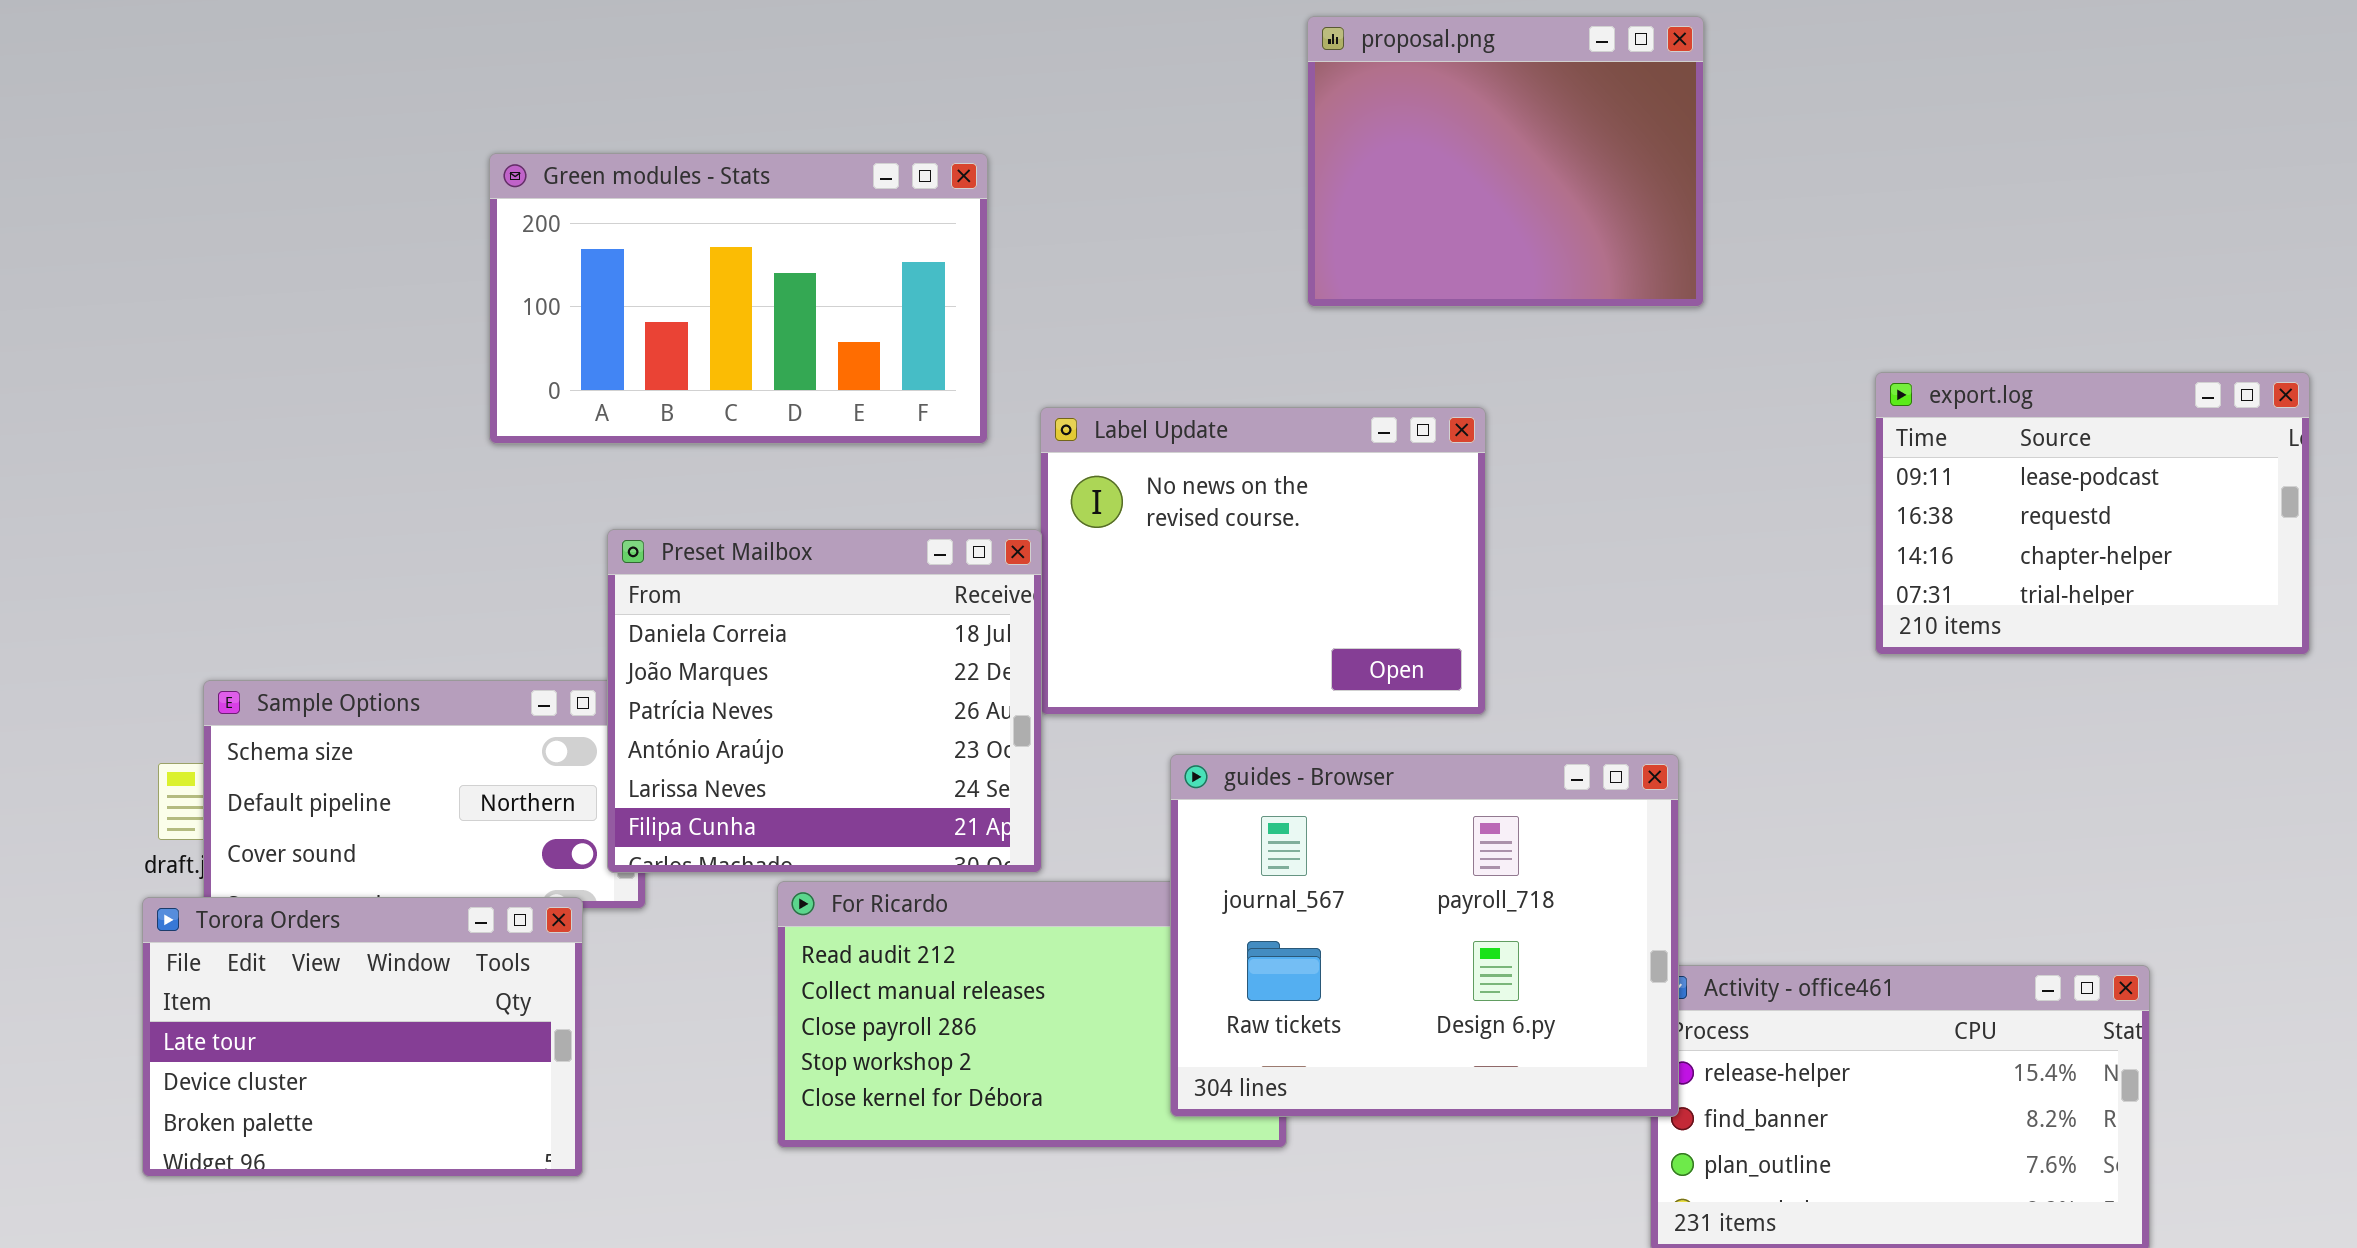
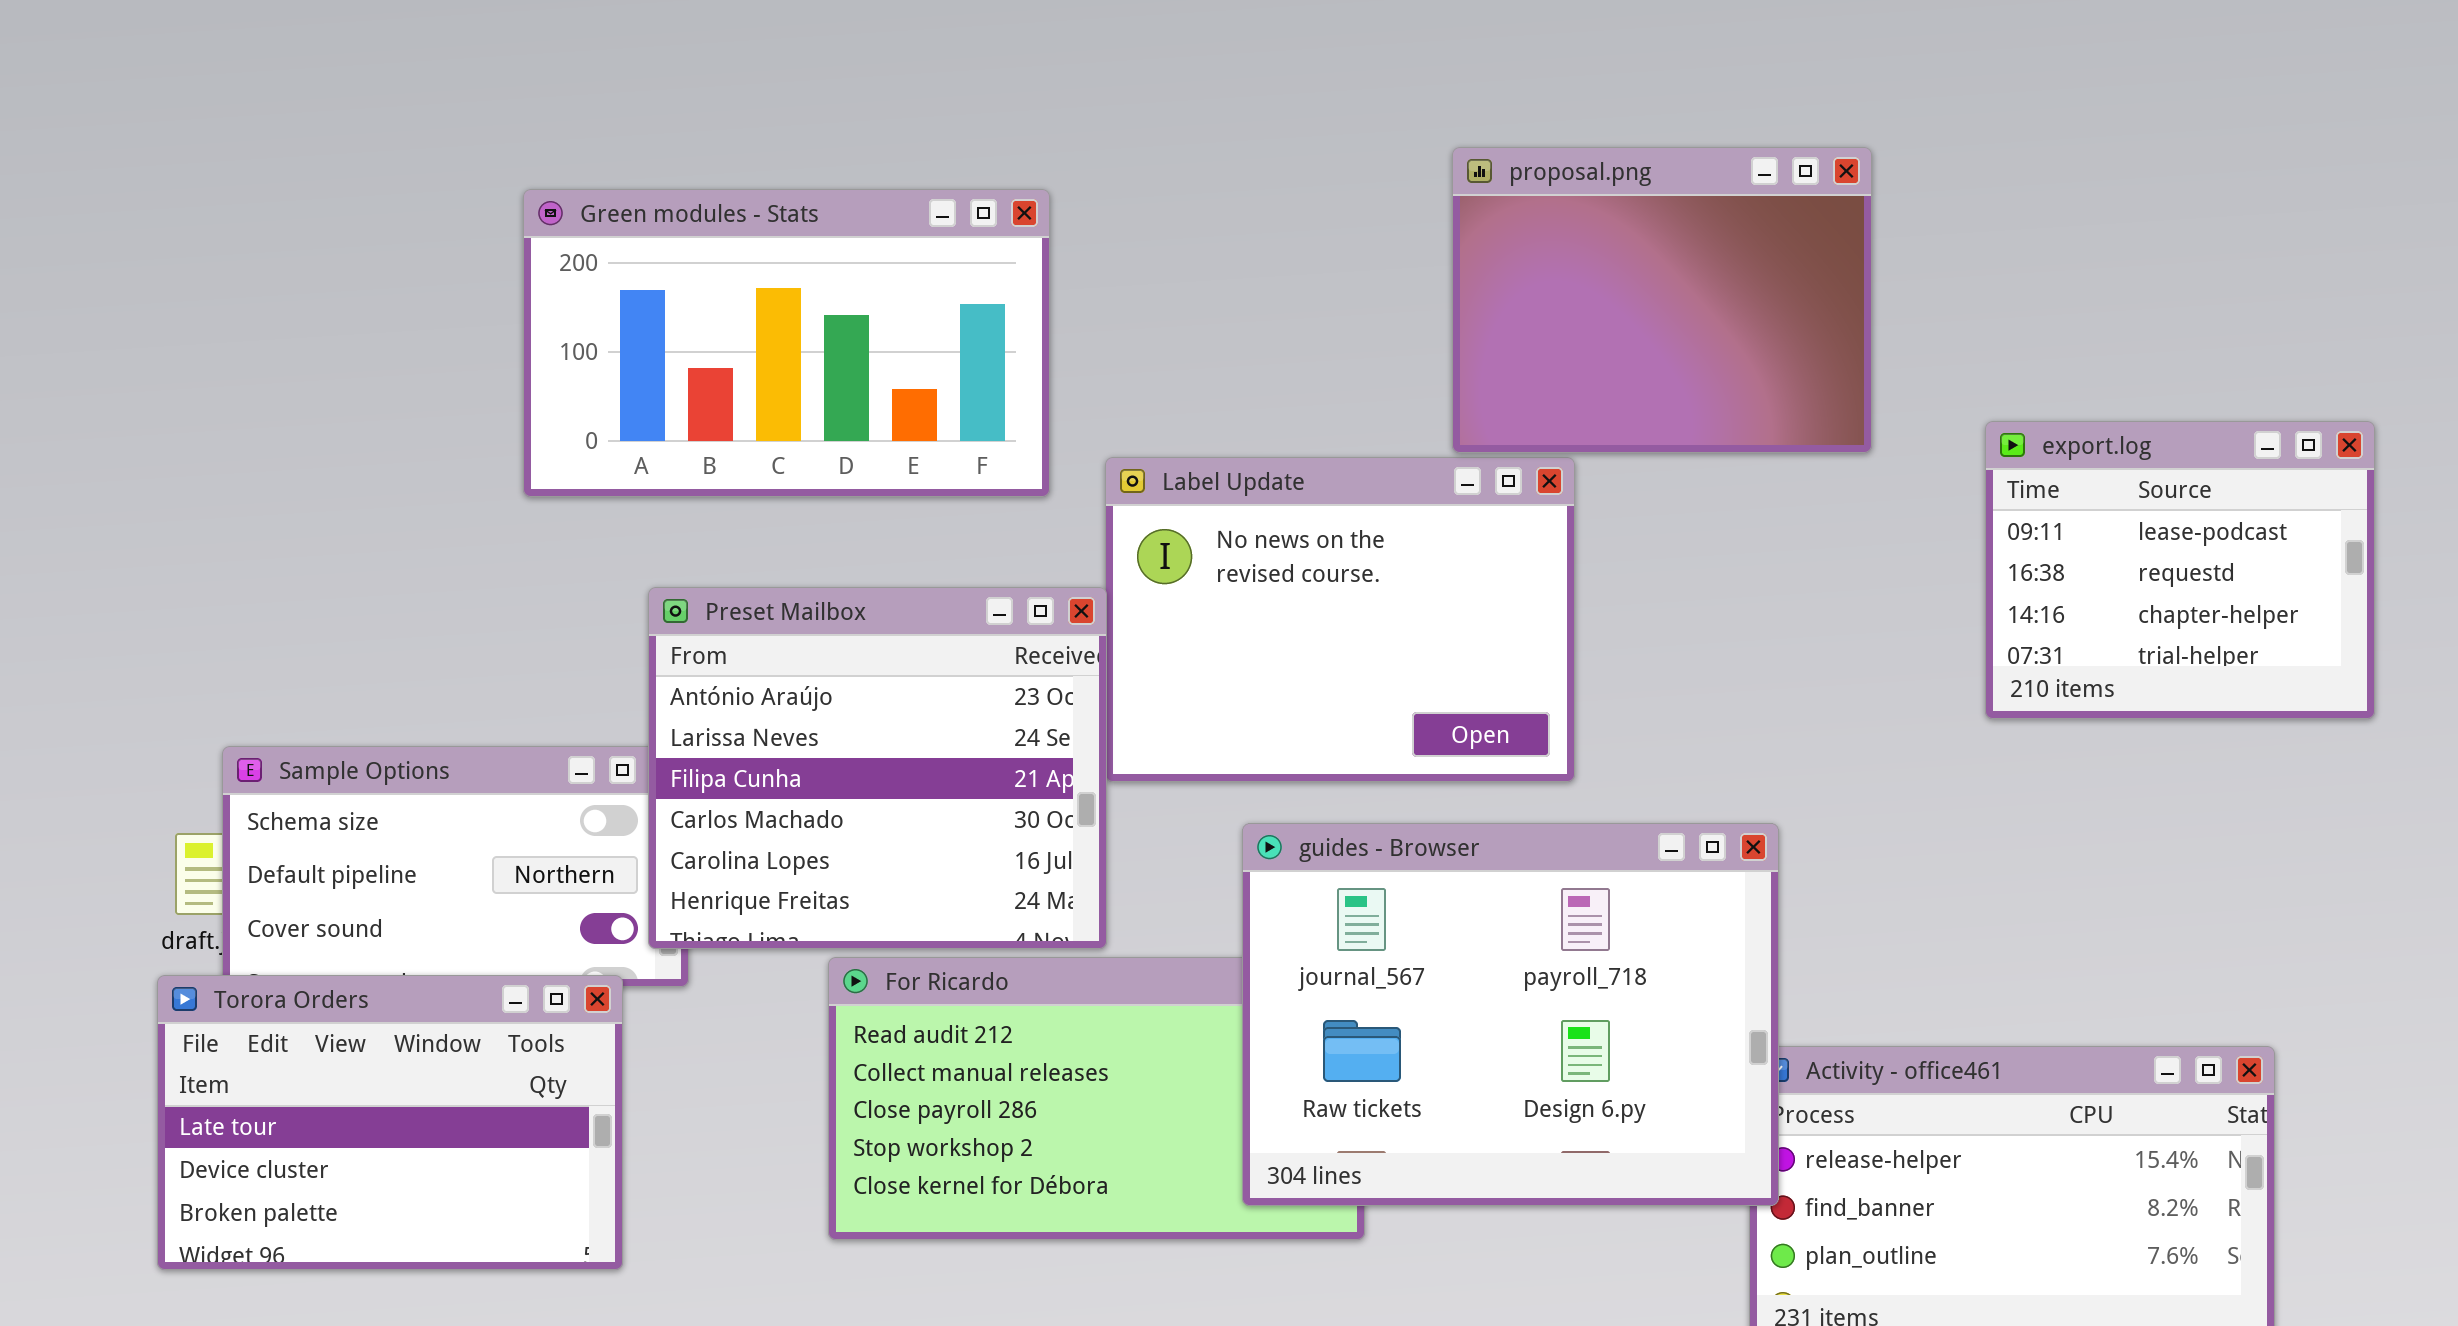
proposal.png: [1307,16,1704,307] -> [1452,147,1872,453], moved
export.log: [1875,372,2310,655] -> [1985,421,2375,719], resized
Preset Mailbox: [607,529,1042,873] -> [648,587,1107,949], scrolled down 3 rows

